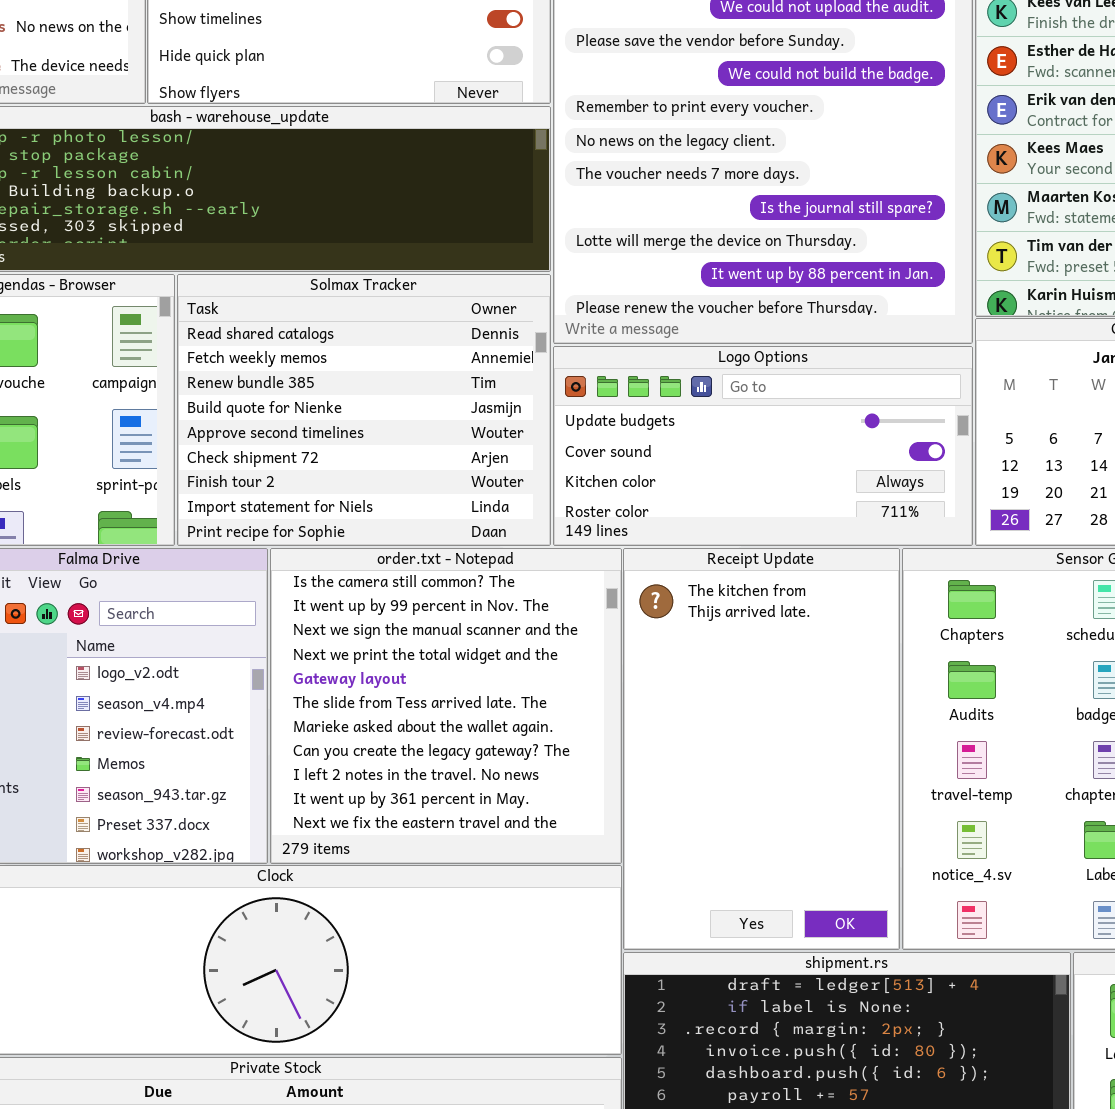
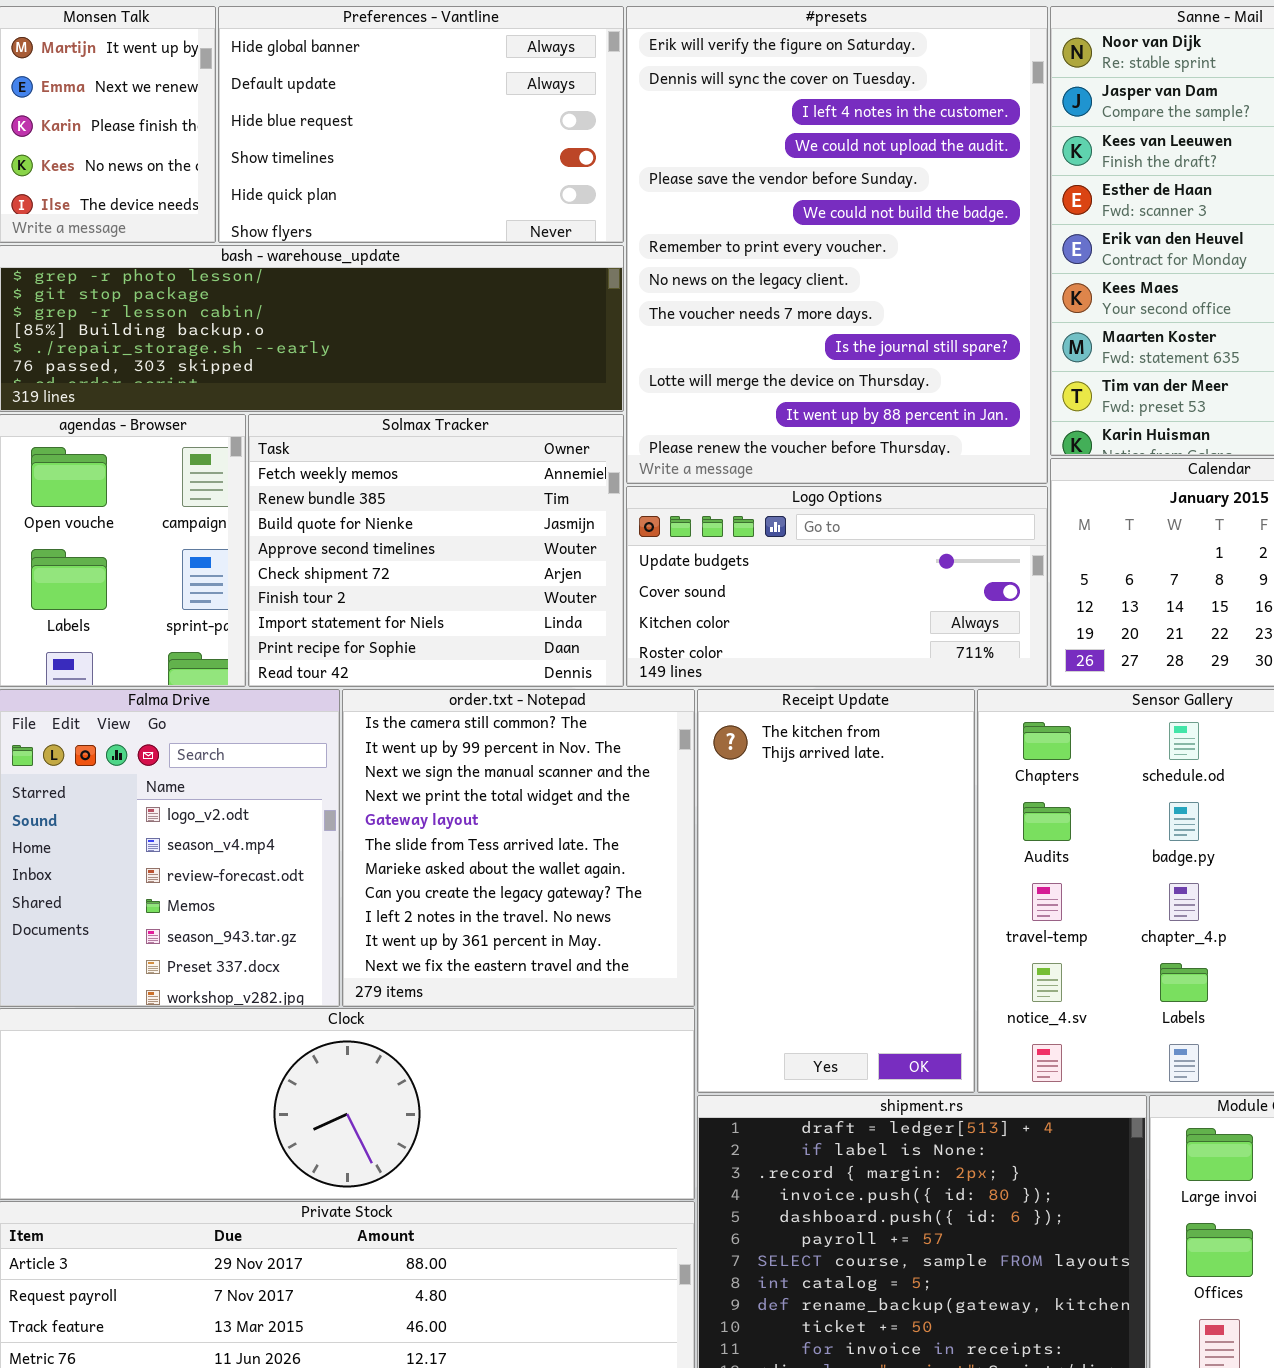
Solmax Tracker: [177,274,551,546] -> [248,414,624,687], scrolled down 1 row

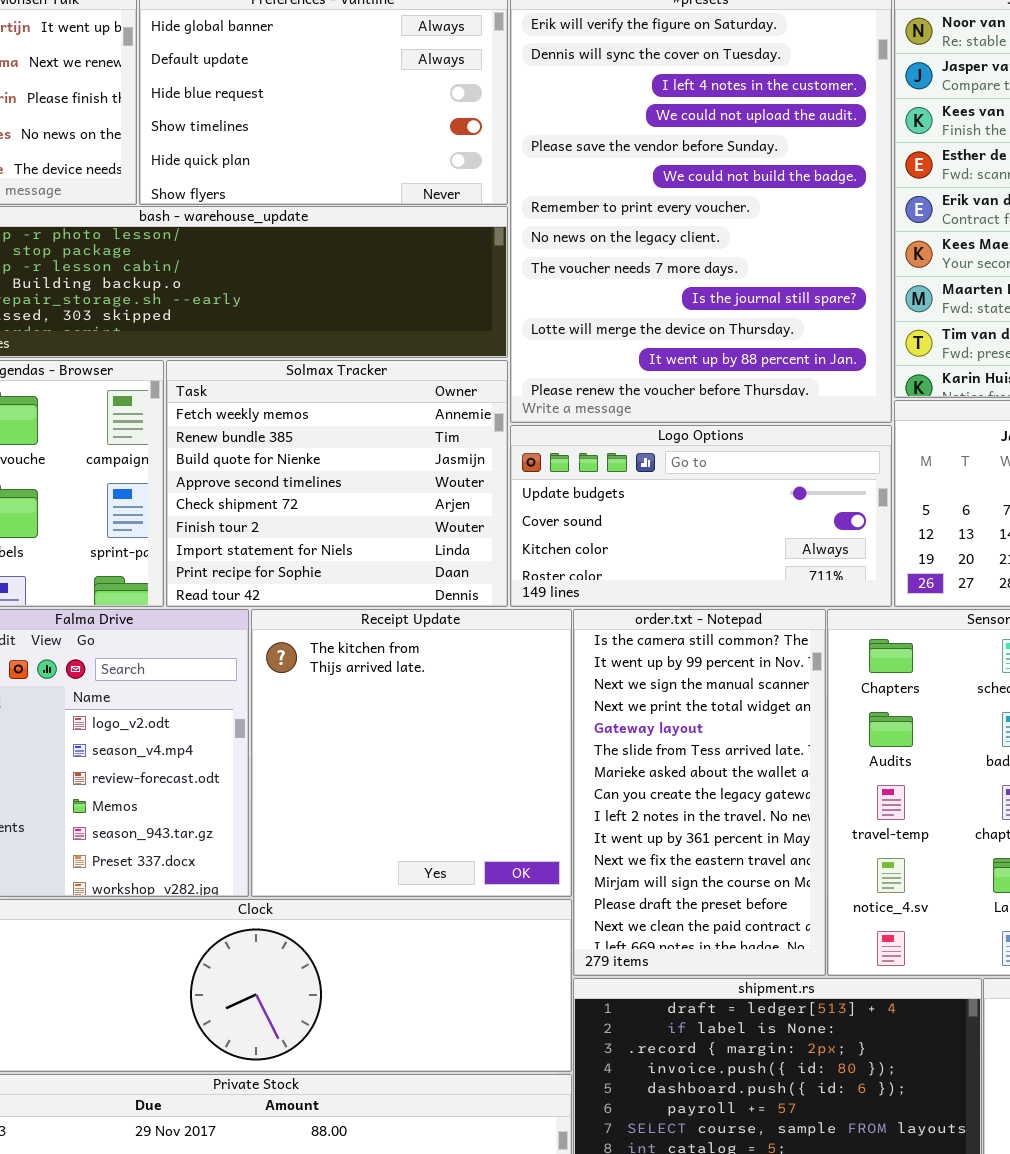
order.txt - Notepad: [342,689,695,1007] -> [573,609,826,976], moved, resized
Receipt Update: [697,689,975,1093] -> [251,609,572,897], moved, resized

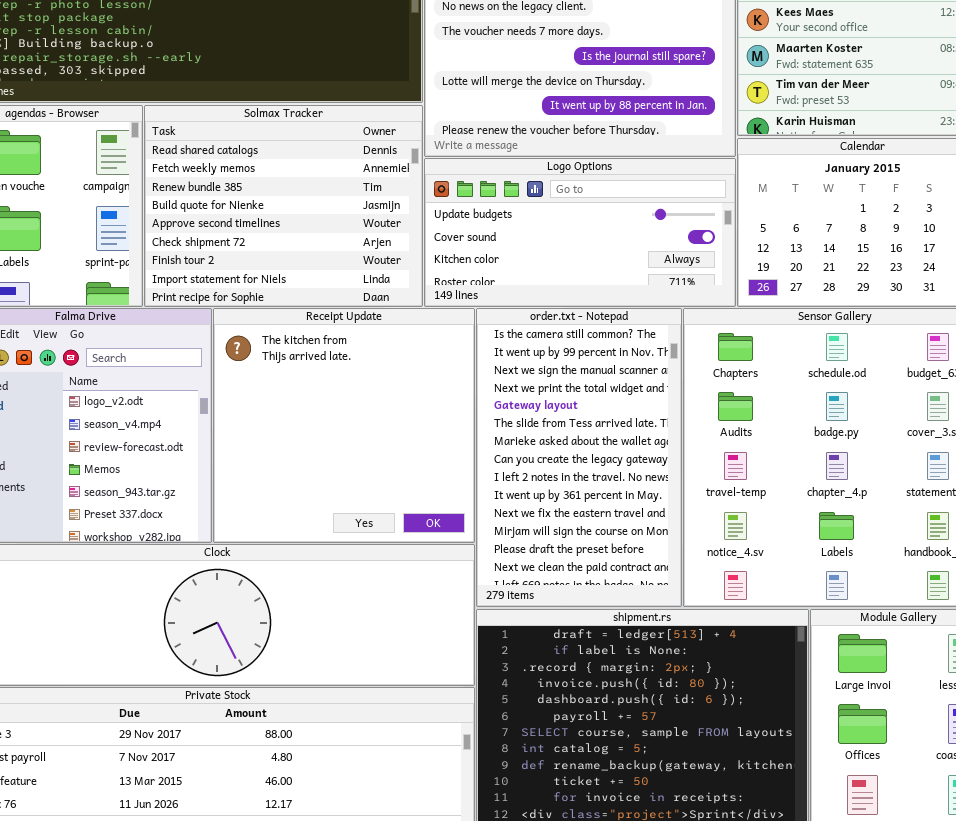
Solmax Tracker: [166,360,508,607] -> [144,105,423,307], scrolled up 1 row

